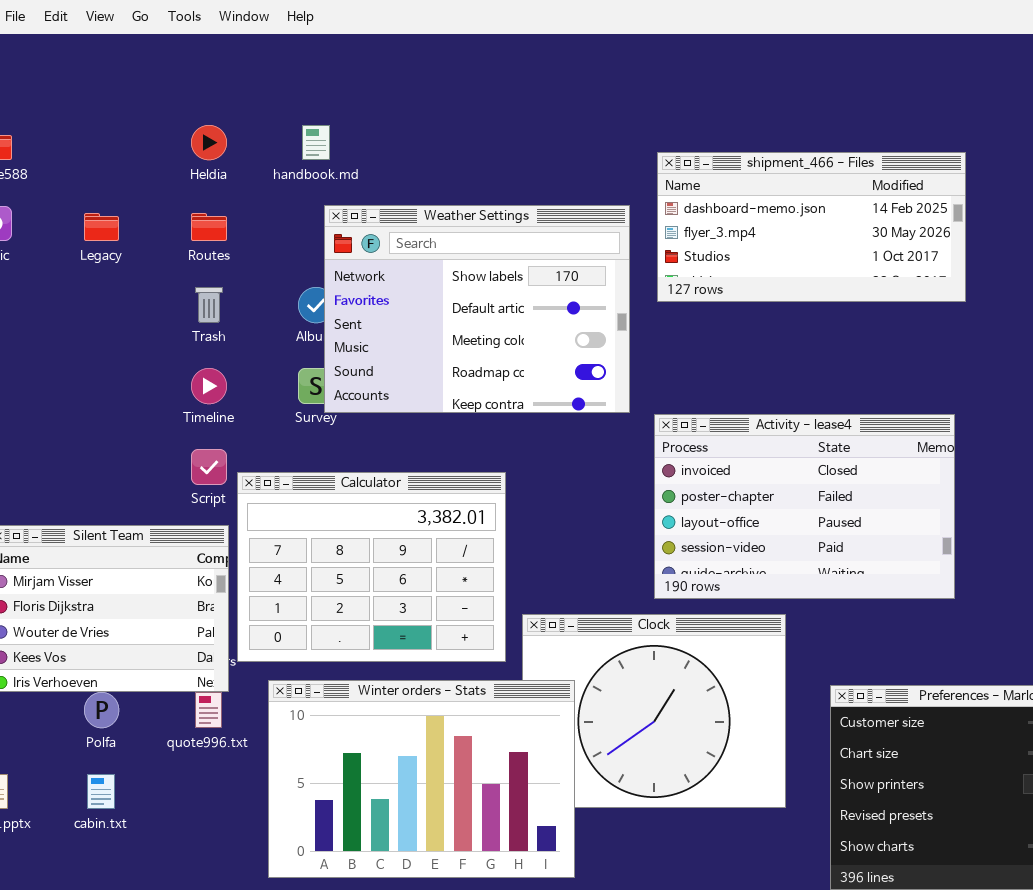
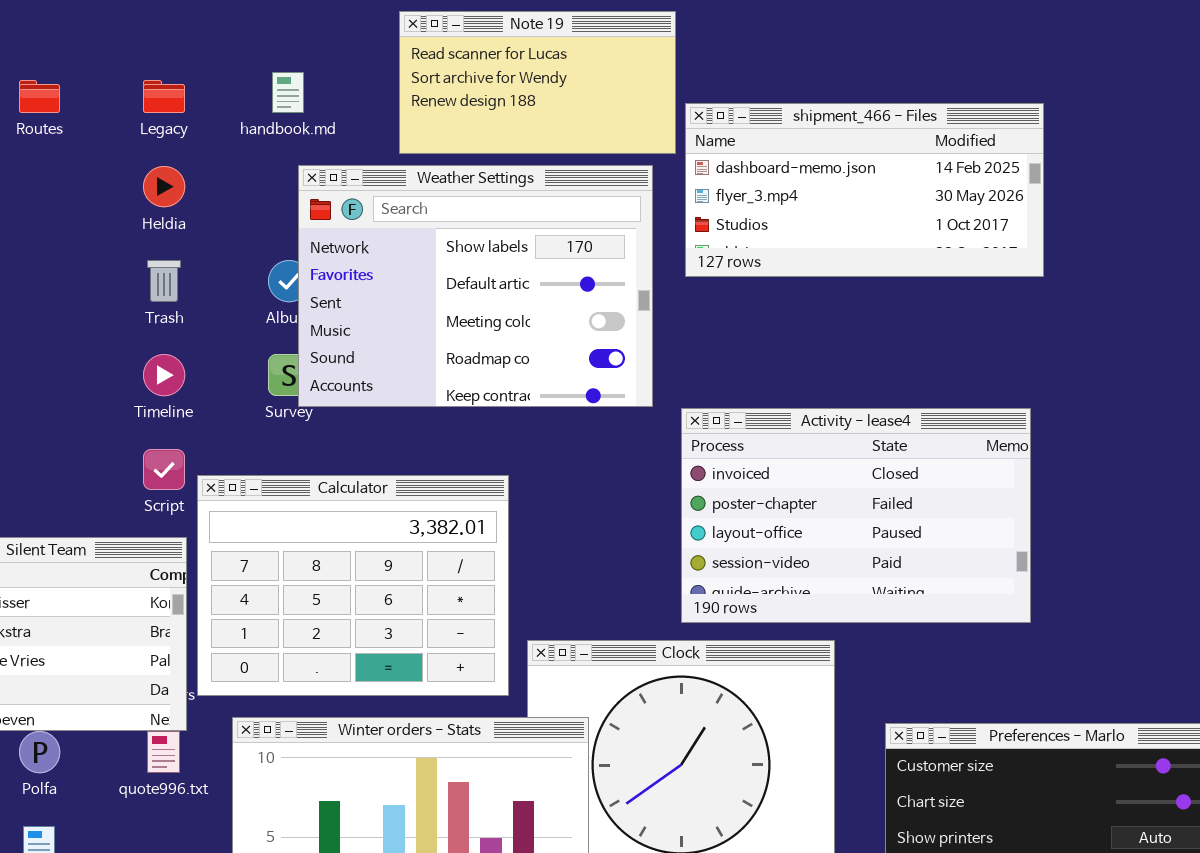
Note 19: none -> [399,11,676,154], opened
Heldia: [191,125,227,160] -> [143,166,185,207], moved
Legacy: [84,213,119,241] -> [143,80,185,113], moved
Routes: [191,213,227,241] -> [19,80,60,113], moved

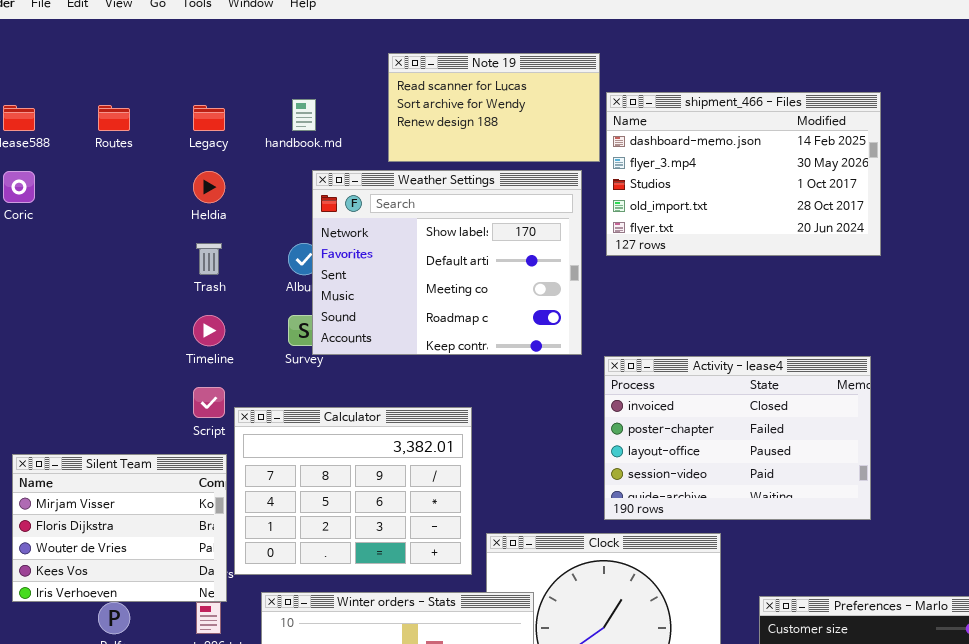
shipment_466 - Files: [685,103,1044,277] -> [606,92,881,256], resized

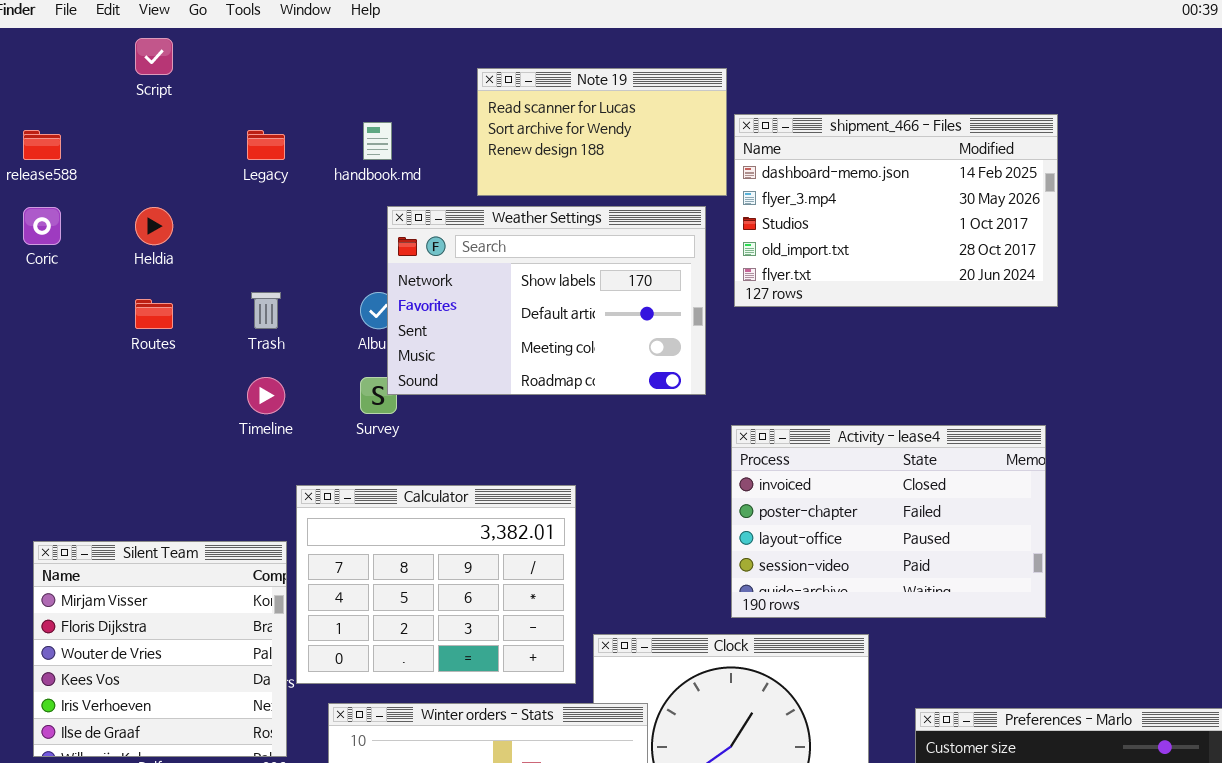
Routes: [98,105,130,131] -> [135,299,173,329], moved
Weather Settings: [312,170,582,355] -> [387,206,706,395], resized
Heldia: [193,171,225,203] -> [135,207,173,245], moved
Script: [193,387,225,418] -> [135,38,173,75], moved
Silent Team: [12,454,227,602] -> [33,541,287,757], resized

